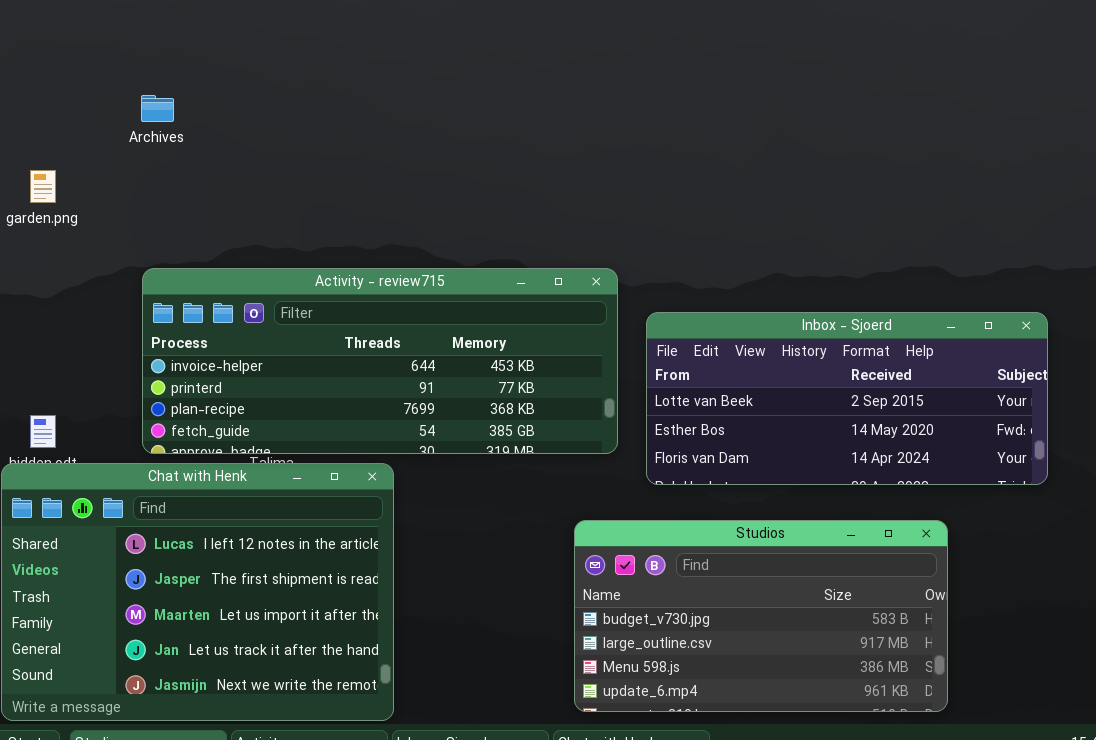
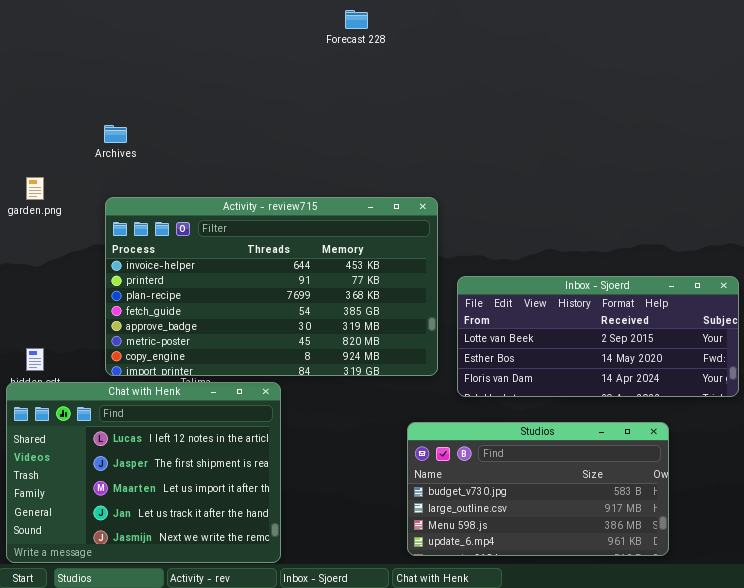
Activity - review715: [142,268,618,454] -> [105,197,438,376], resized

